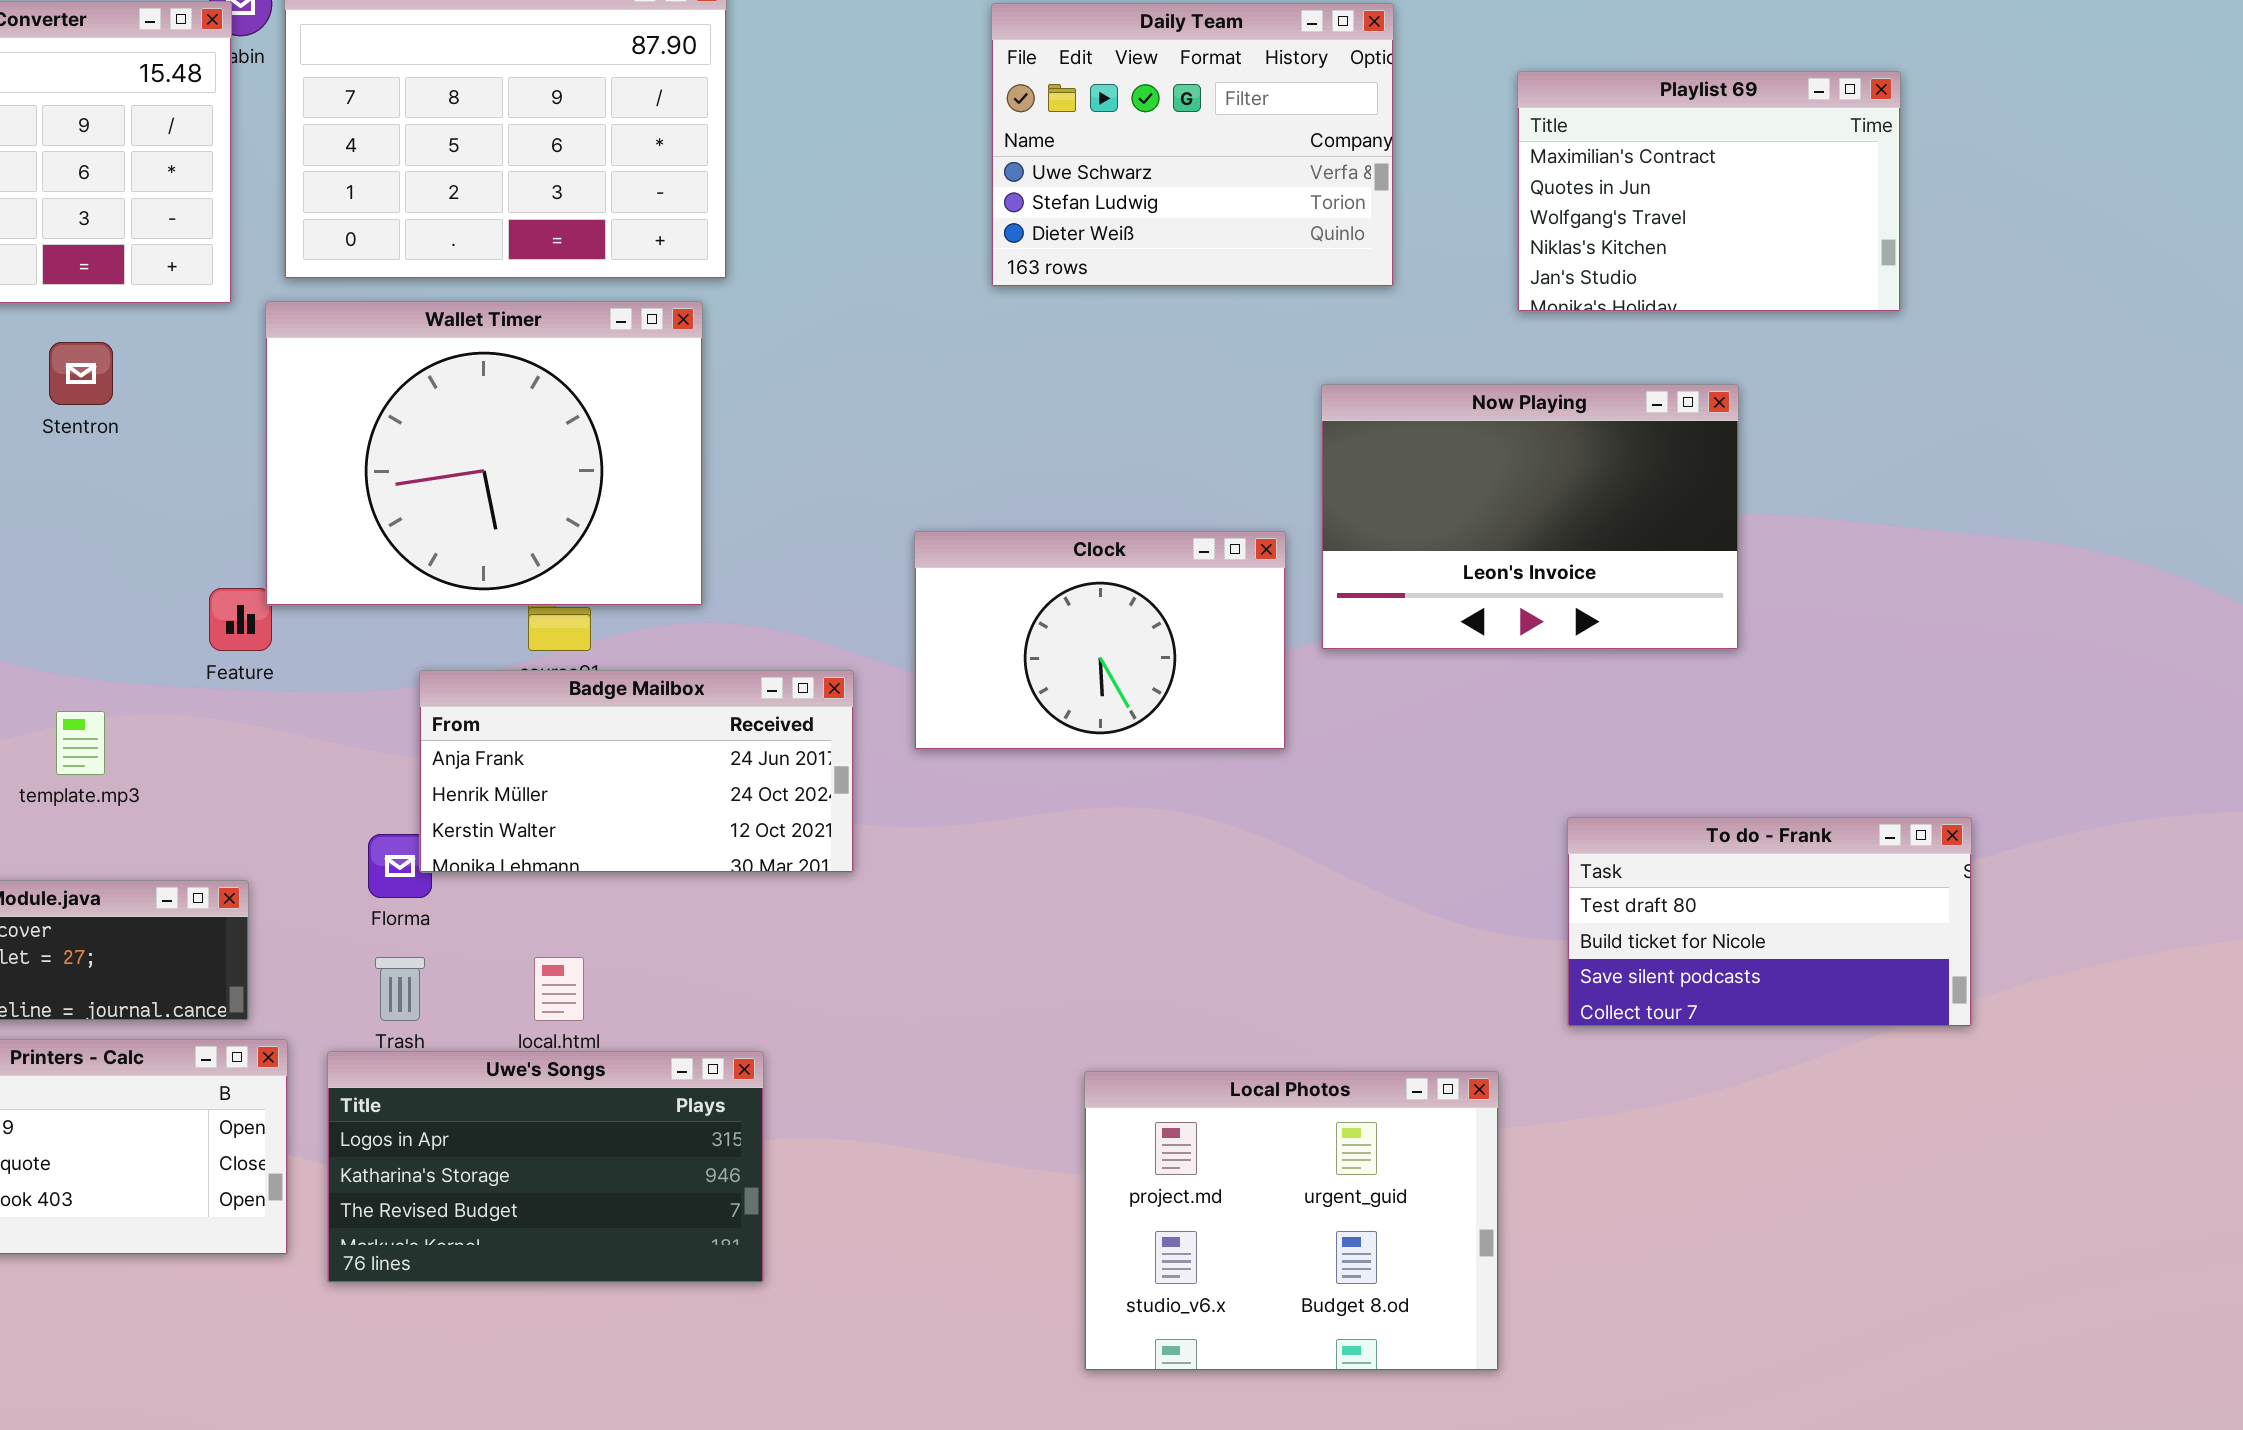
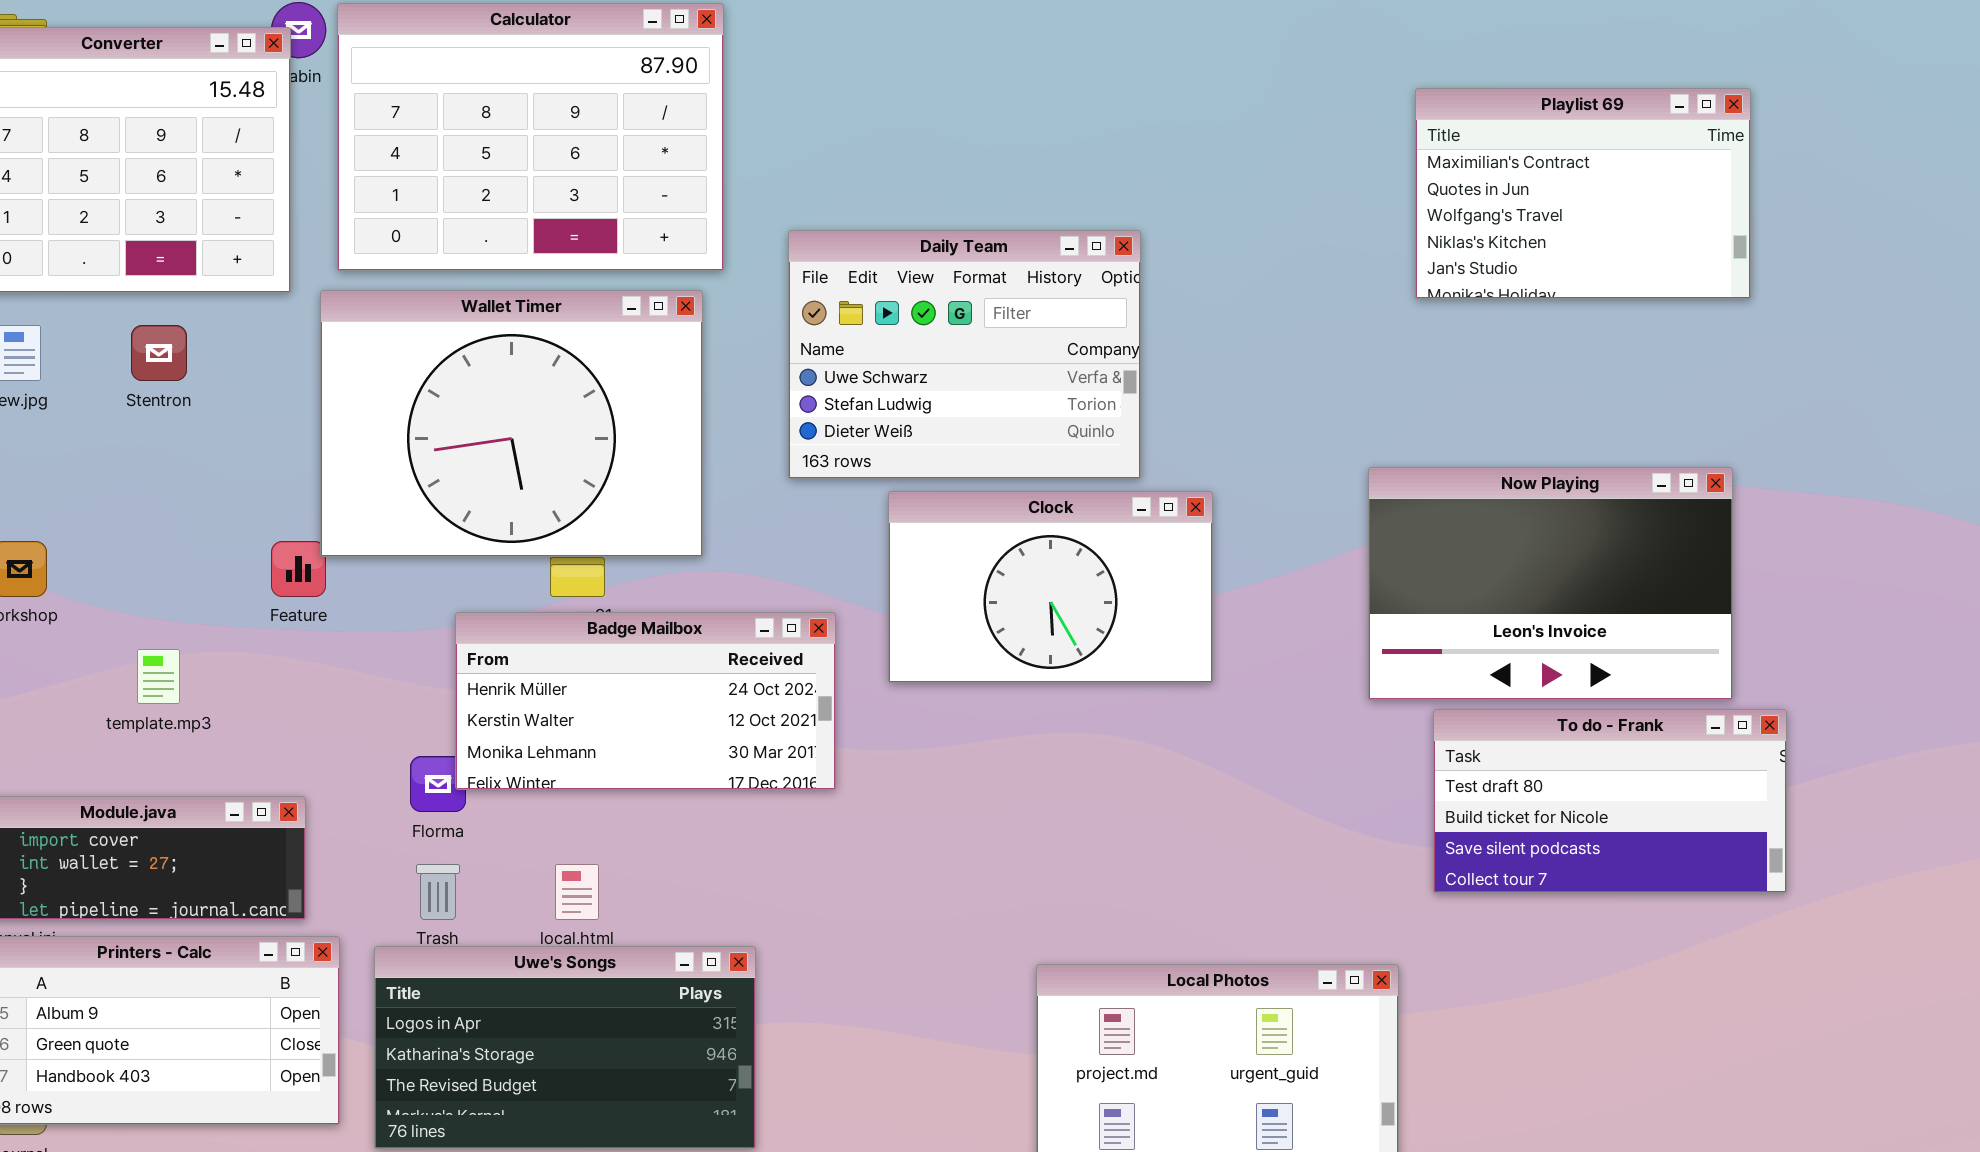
Daily Team: [991,3,1394,287] -> [788,230,1141,479], moved
Now Playing: [1321,384,1739,650] -> [1368,467,1733,700], moved
Badge Mailbox: [419,670,854,873] -> [455,612,836,790], scrolled down 1 row
To do - Frank: [1567,817,1972,1027] -> [1433,709,1787,893], moved

